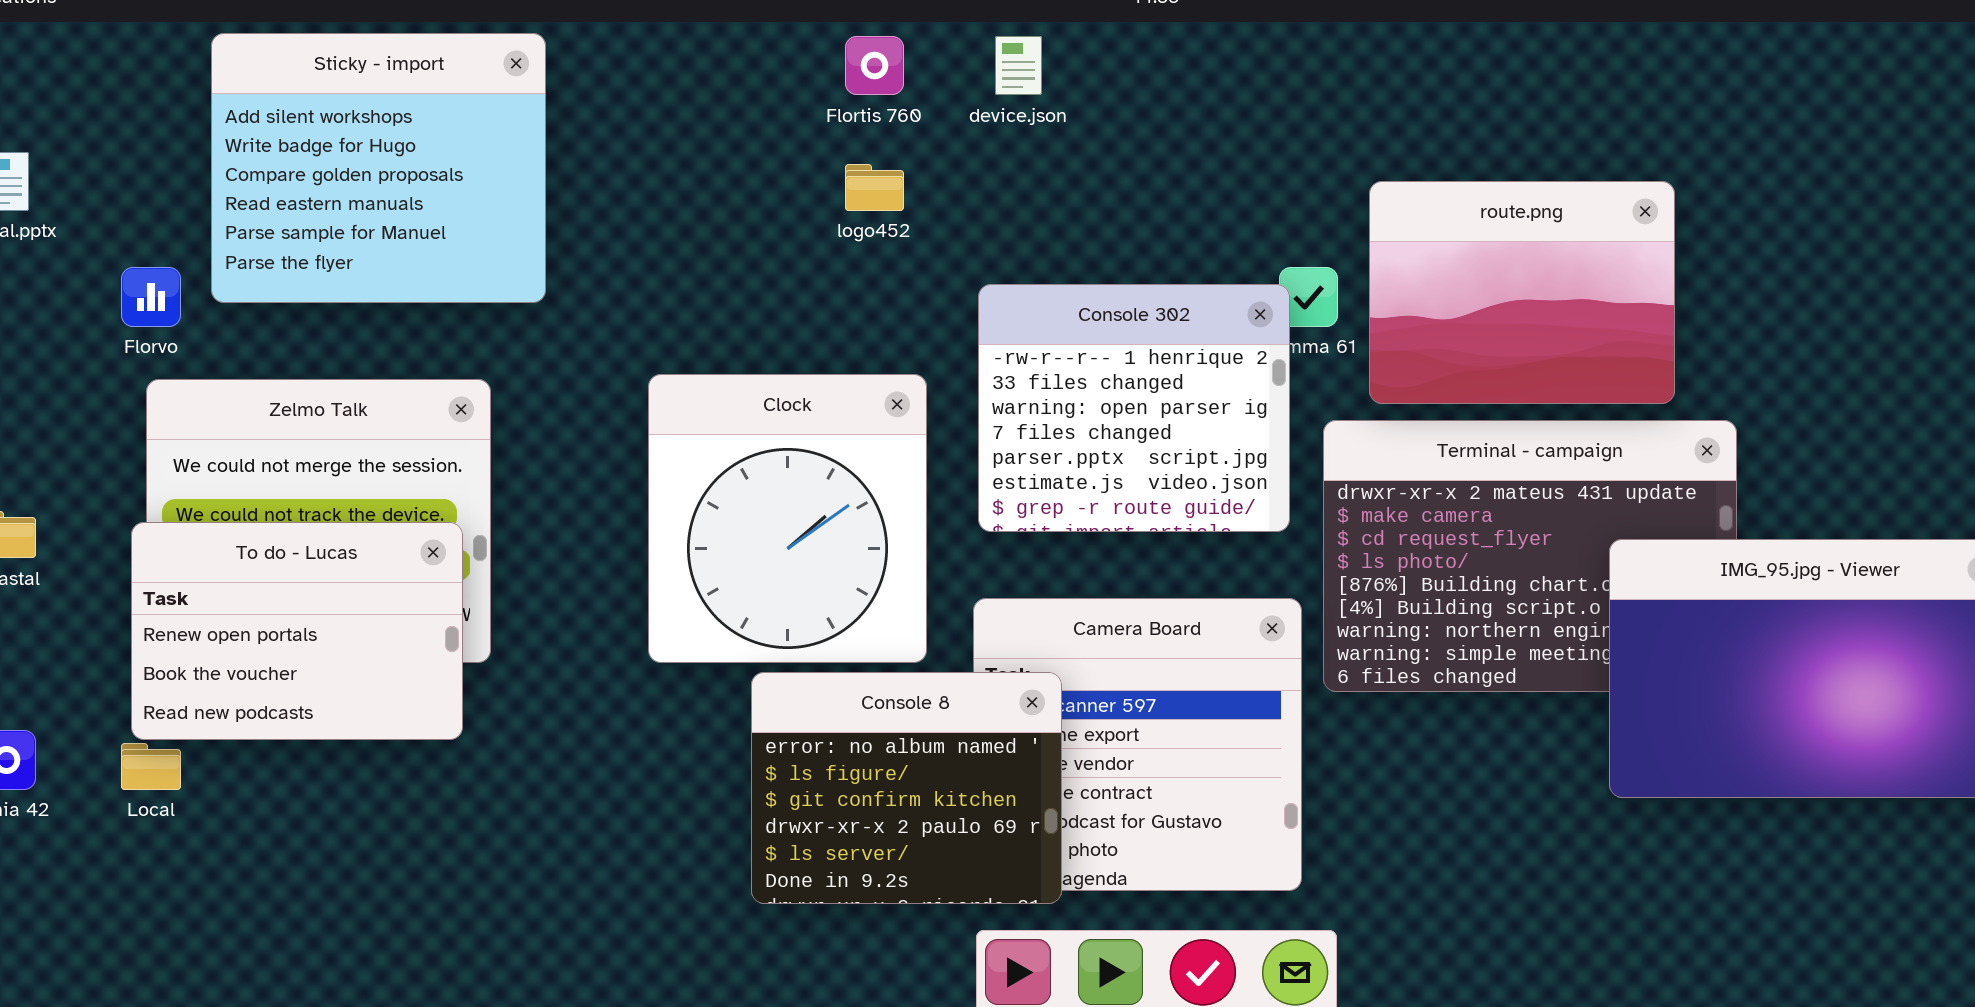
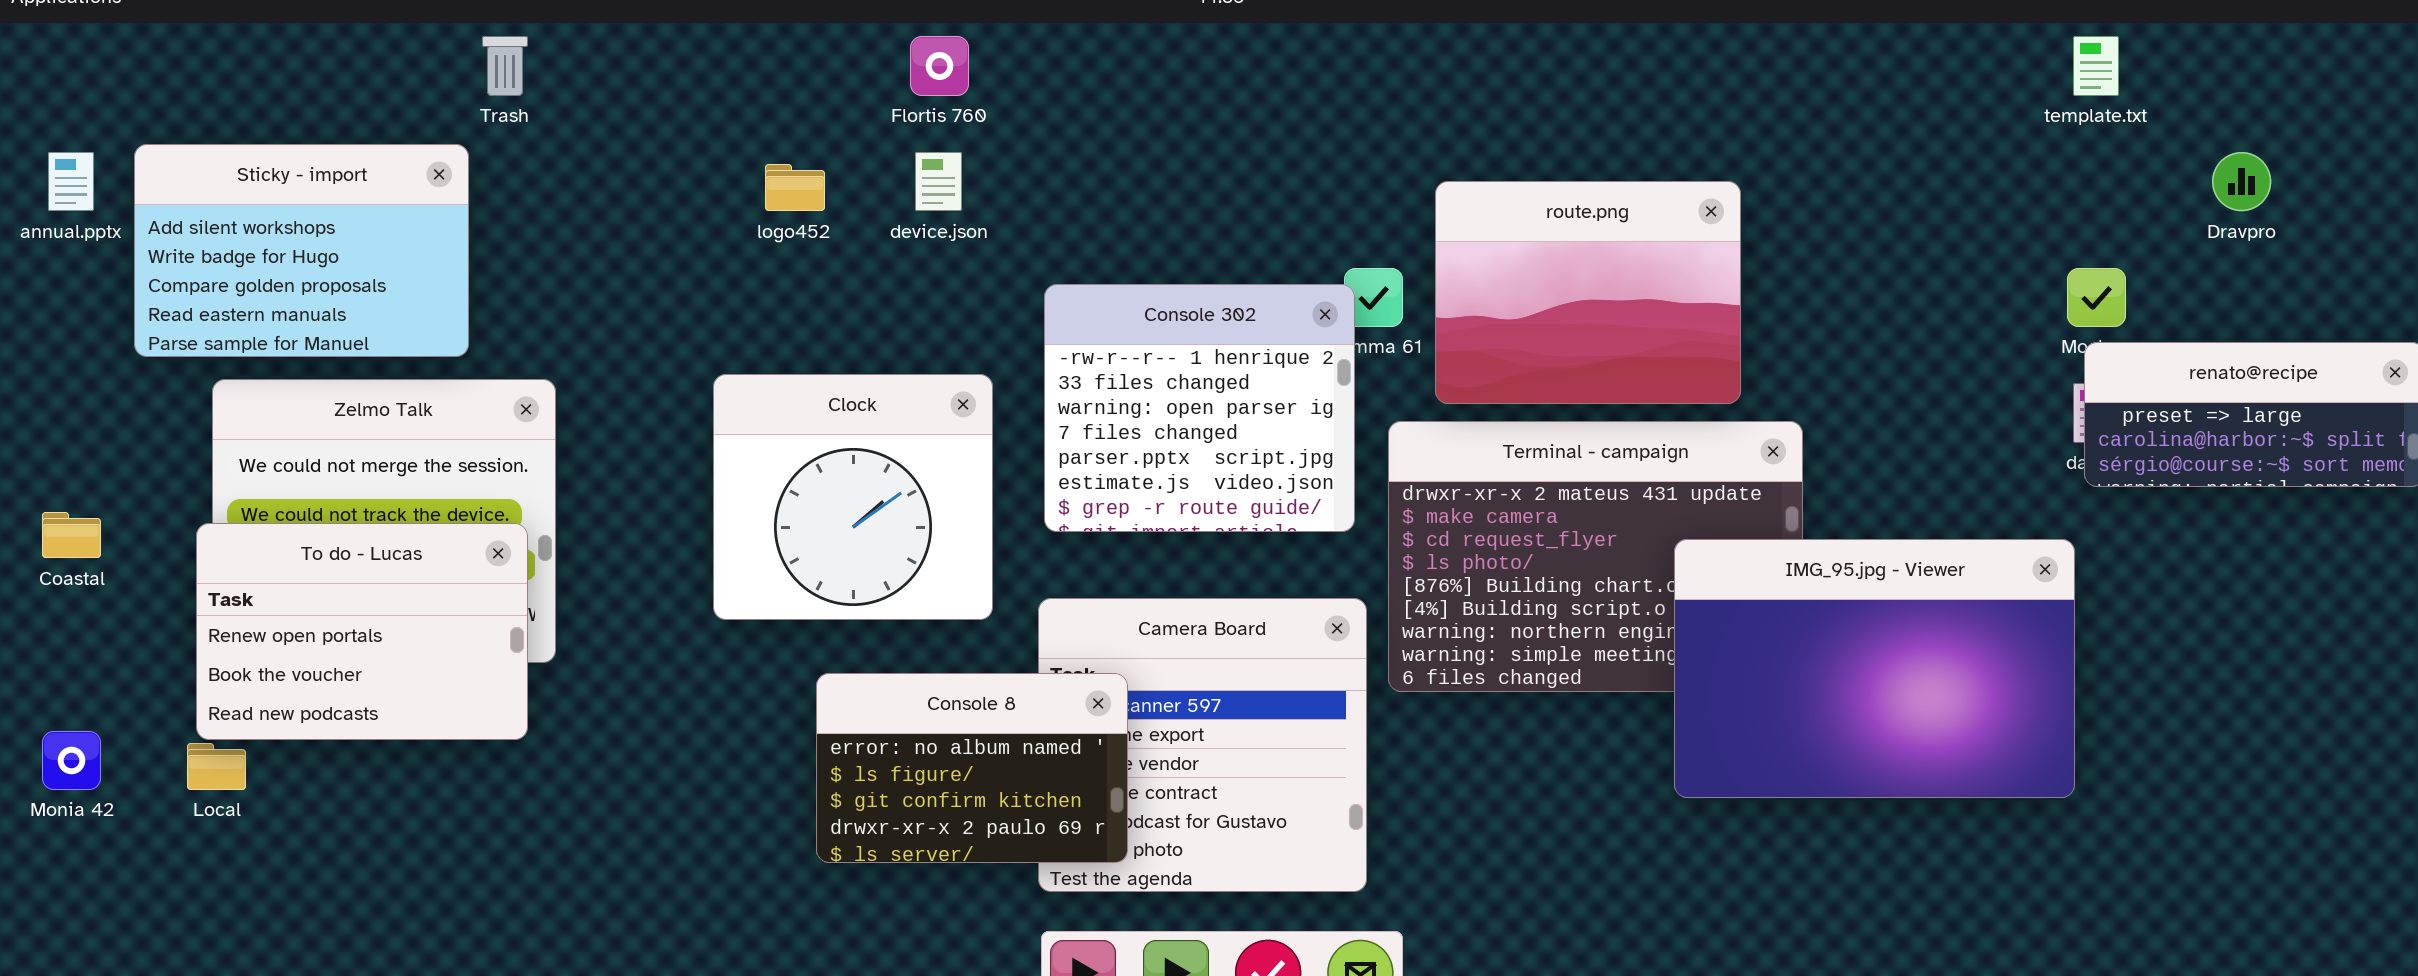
Sticky - import: [211,33,546,303] -> [134,144,469,357], moved, resized
device.json: [995,36,1042,95] -> [915,152,962,211], moved
logo452: [845,164,904,211] -> [765,164,825,211], moved
Clock: [648,374,927,663] -> [713,374,993,620], resized
Console 8: [751,672,1062,904] -> [816,673,1128,863], resized

